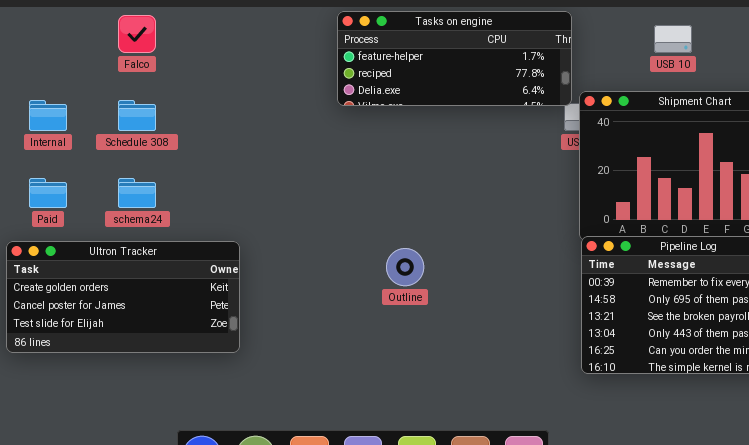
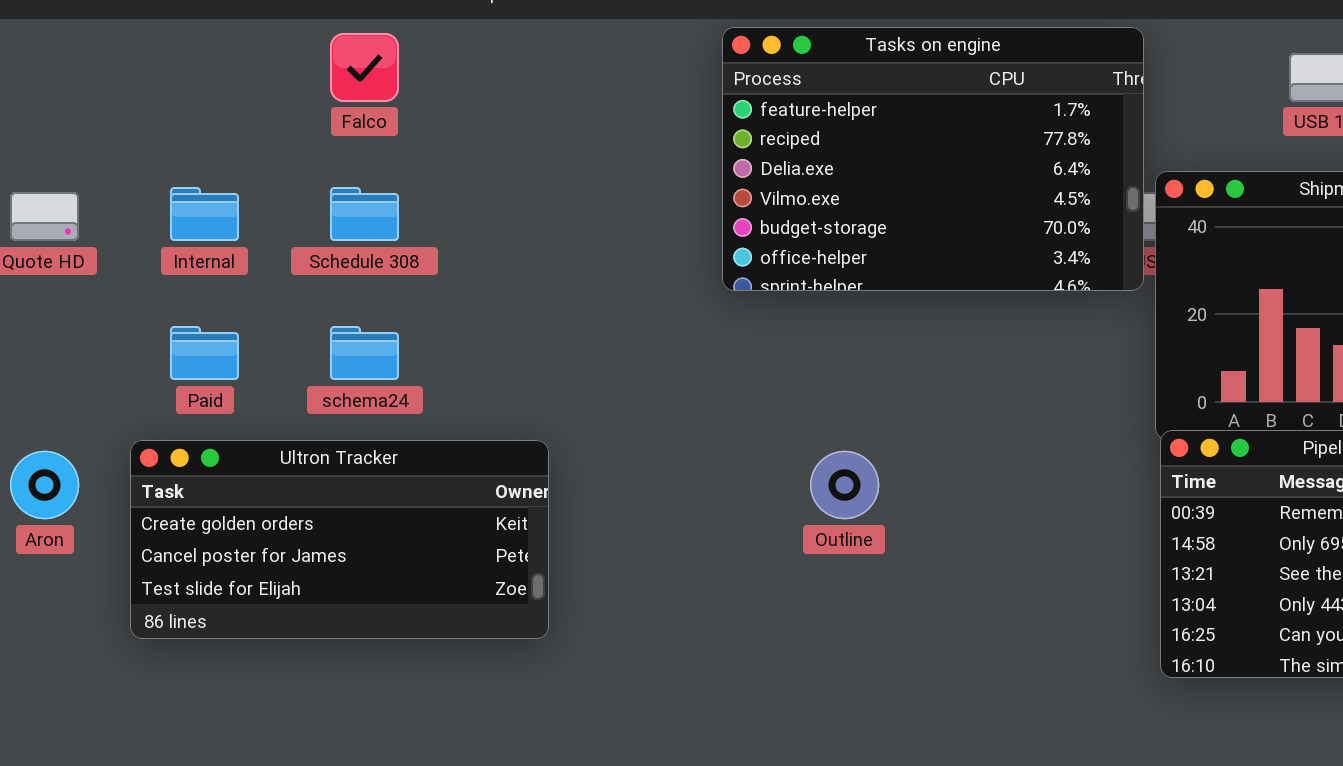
Tasks on engine: [337,11,572,106] -> [722,27,1144,291], resized

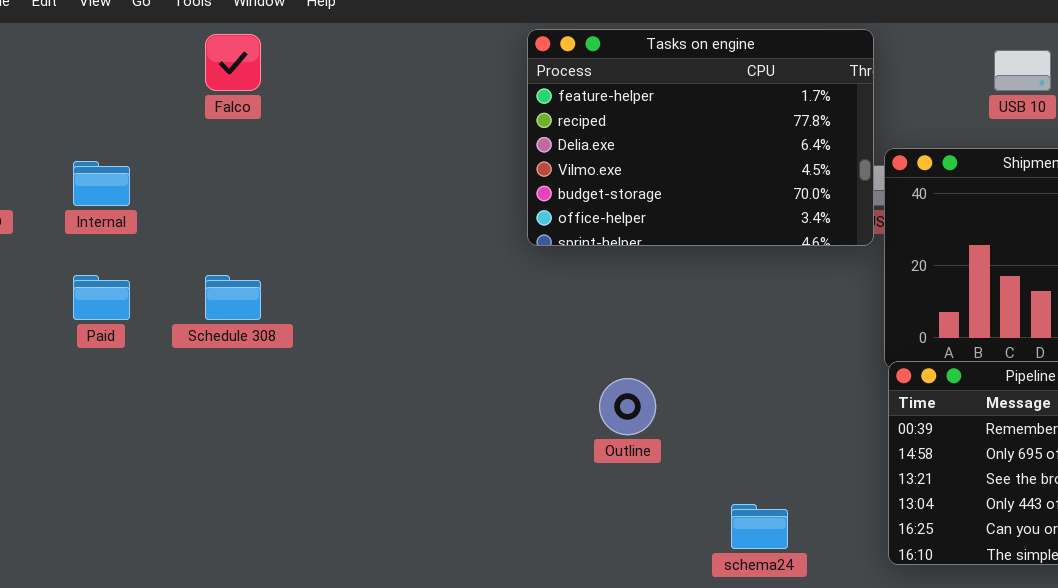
Schedule 308: [330,187,399,241] -> [205,275,261,320], moved
schema24: [330,326,399,380] -> [731,504,788,549], moved
Ultron Tracker: [130,440,549,639] -> none, closed

